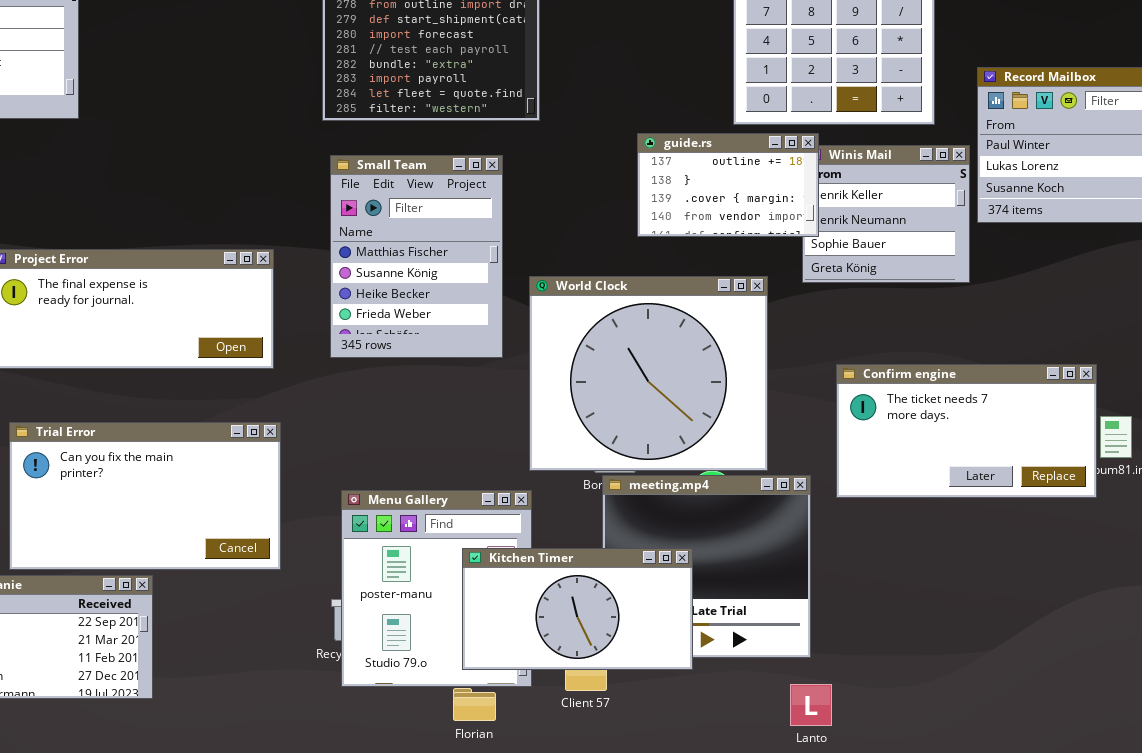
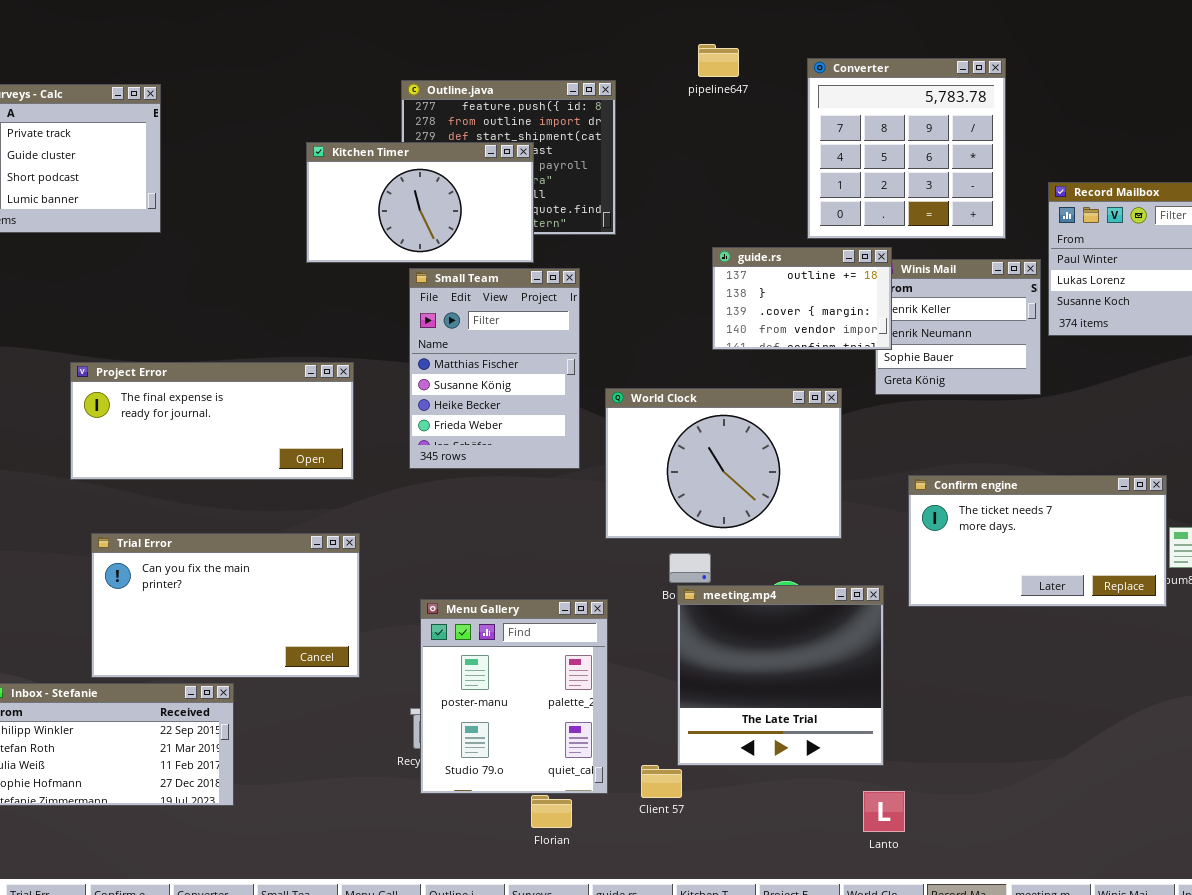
World Clock: [529,276,768,471] -> [605,388,842,539], resized
Kitchen Timer: [462,548,693,670] -> [306,142,534,263], moved

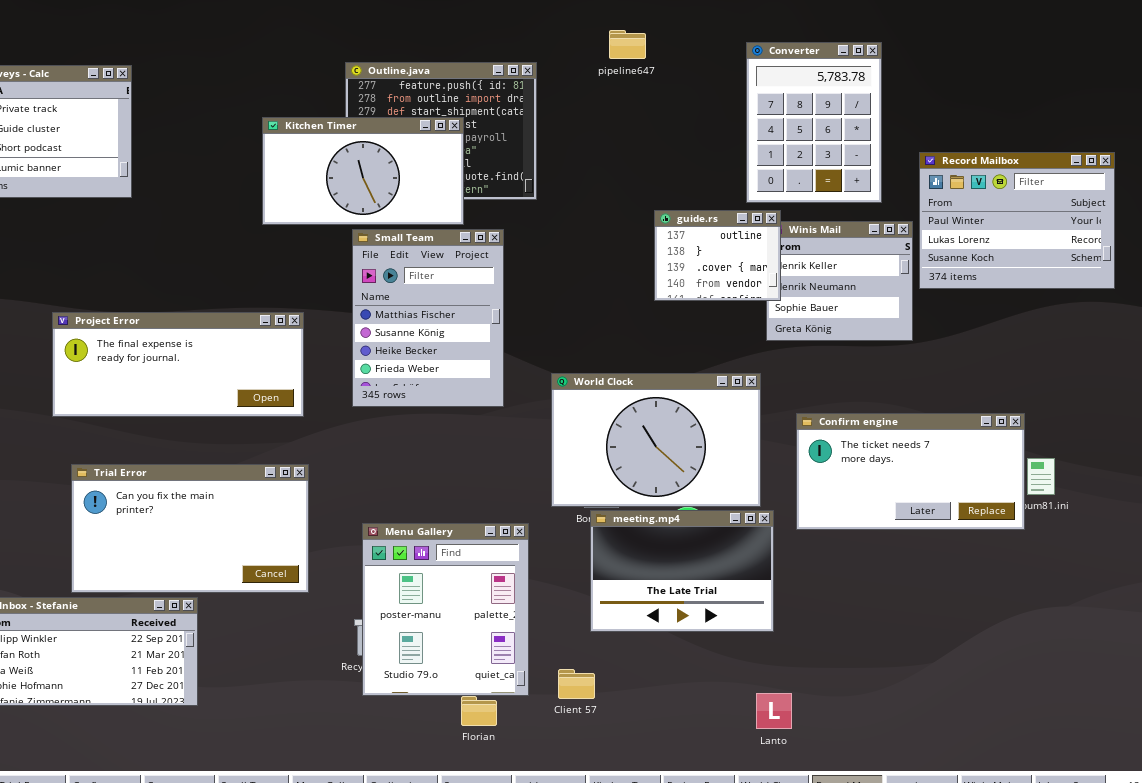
Converter: [807,58,1006,239] -> [746,42,882,203], resized
guide.rs: [712,247,892,350] -> [654,210,781,301], resized
World Clock: [605,388,842,539] -> [551,373,761,507], moved
meeting.mp4: [677,585,884,766] -> [590,510,774,632], resized

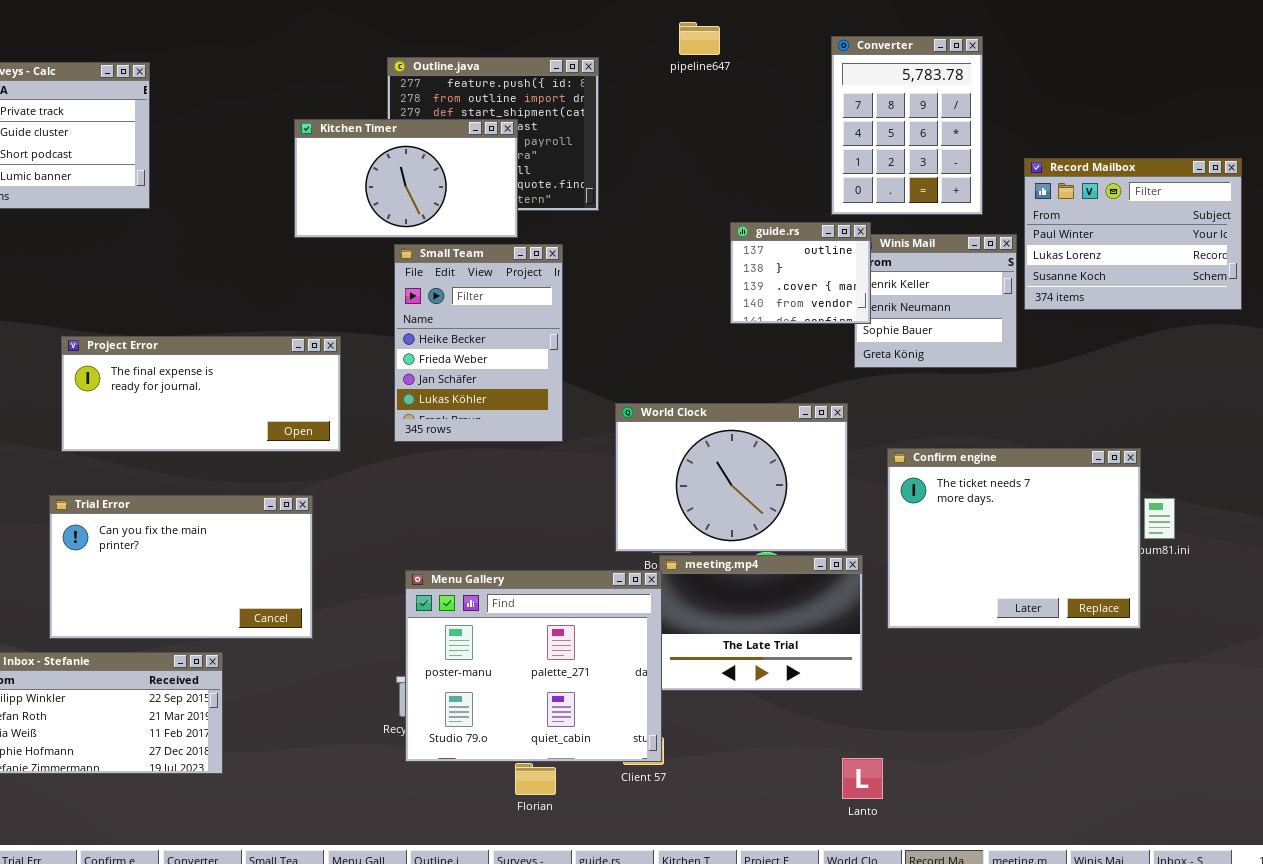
Small Team: [352,229,504,407] -> [394,244,563,442], scrolled down 2 rows
Confirm engine: [796,413,1025,530] -> [887,448,1141,629], resized
Trial Error: [71,464,309,593] -> [49,495,313,639], moved
Menu Gallery: [362,523,529,696] -> [405,570,662,762], resized

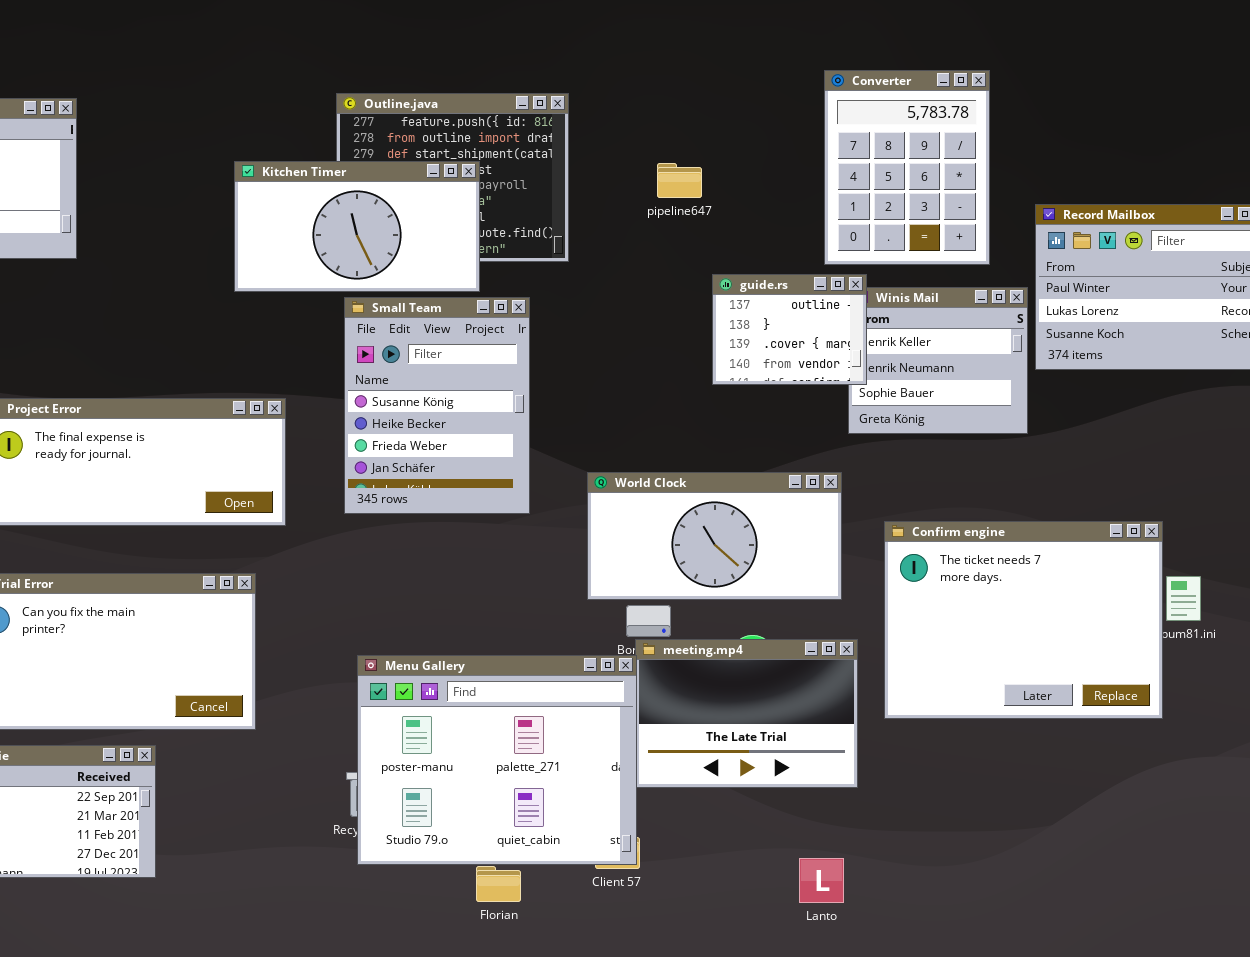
pipeline647: [679,22,720,55] -> [657,163,702,198], moved
Small Team: [394,244,563,442] -> [344,297,530,514], scrolled up 1 row
World Clock: [615,403,848,552] -> [587,472,842,600], resized
Lanto: [842,758,883,799] -> [799,858,844,903], moved

